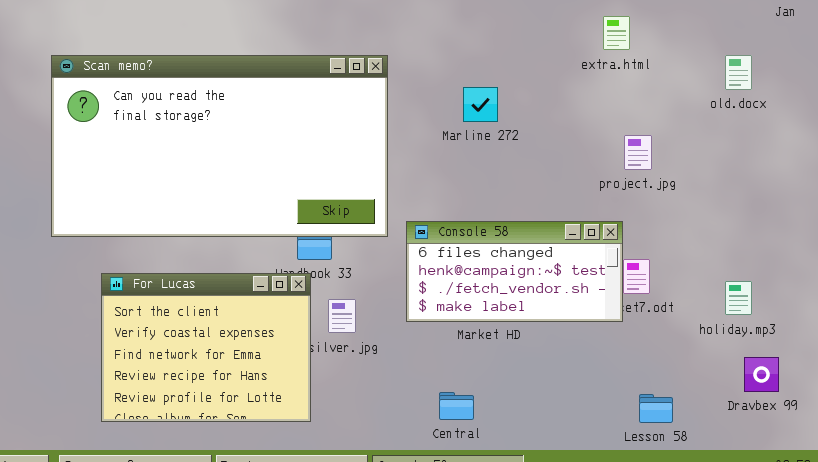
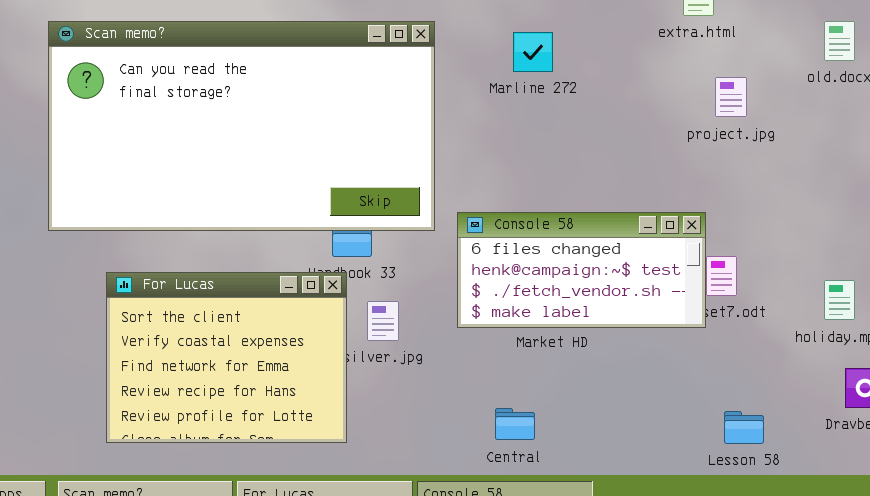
Marline 272: [463,87,498,122] -> [513,32,553,72], moved
project.jpg: [624,135,652,170] -> [715,77,747,117], moved

